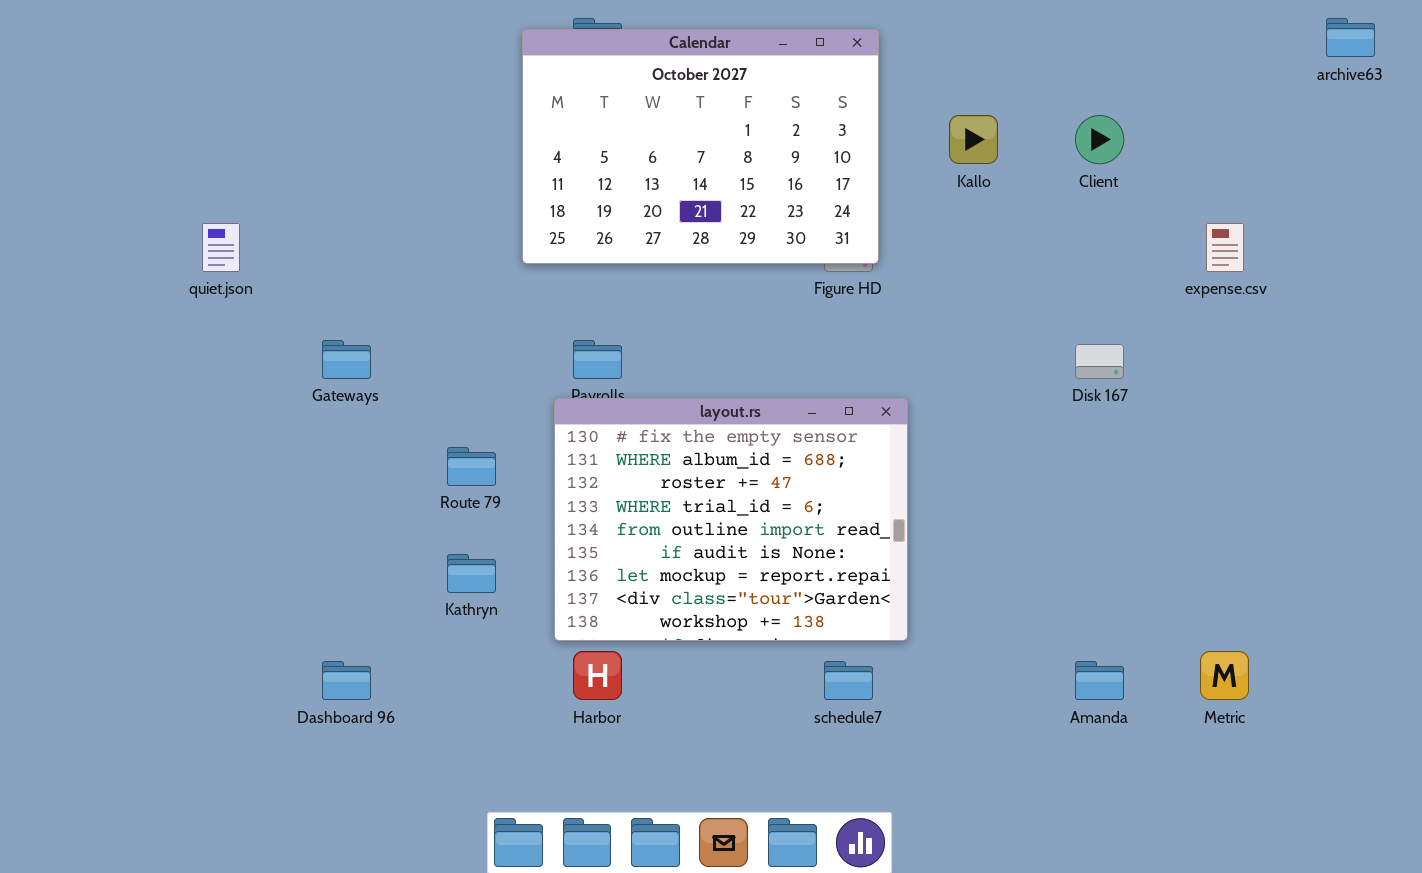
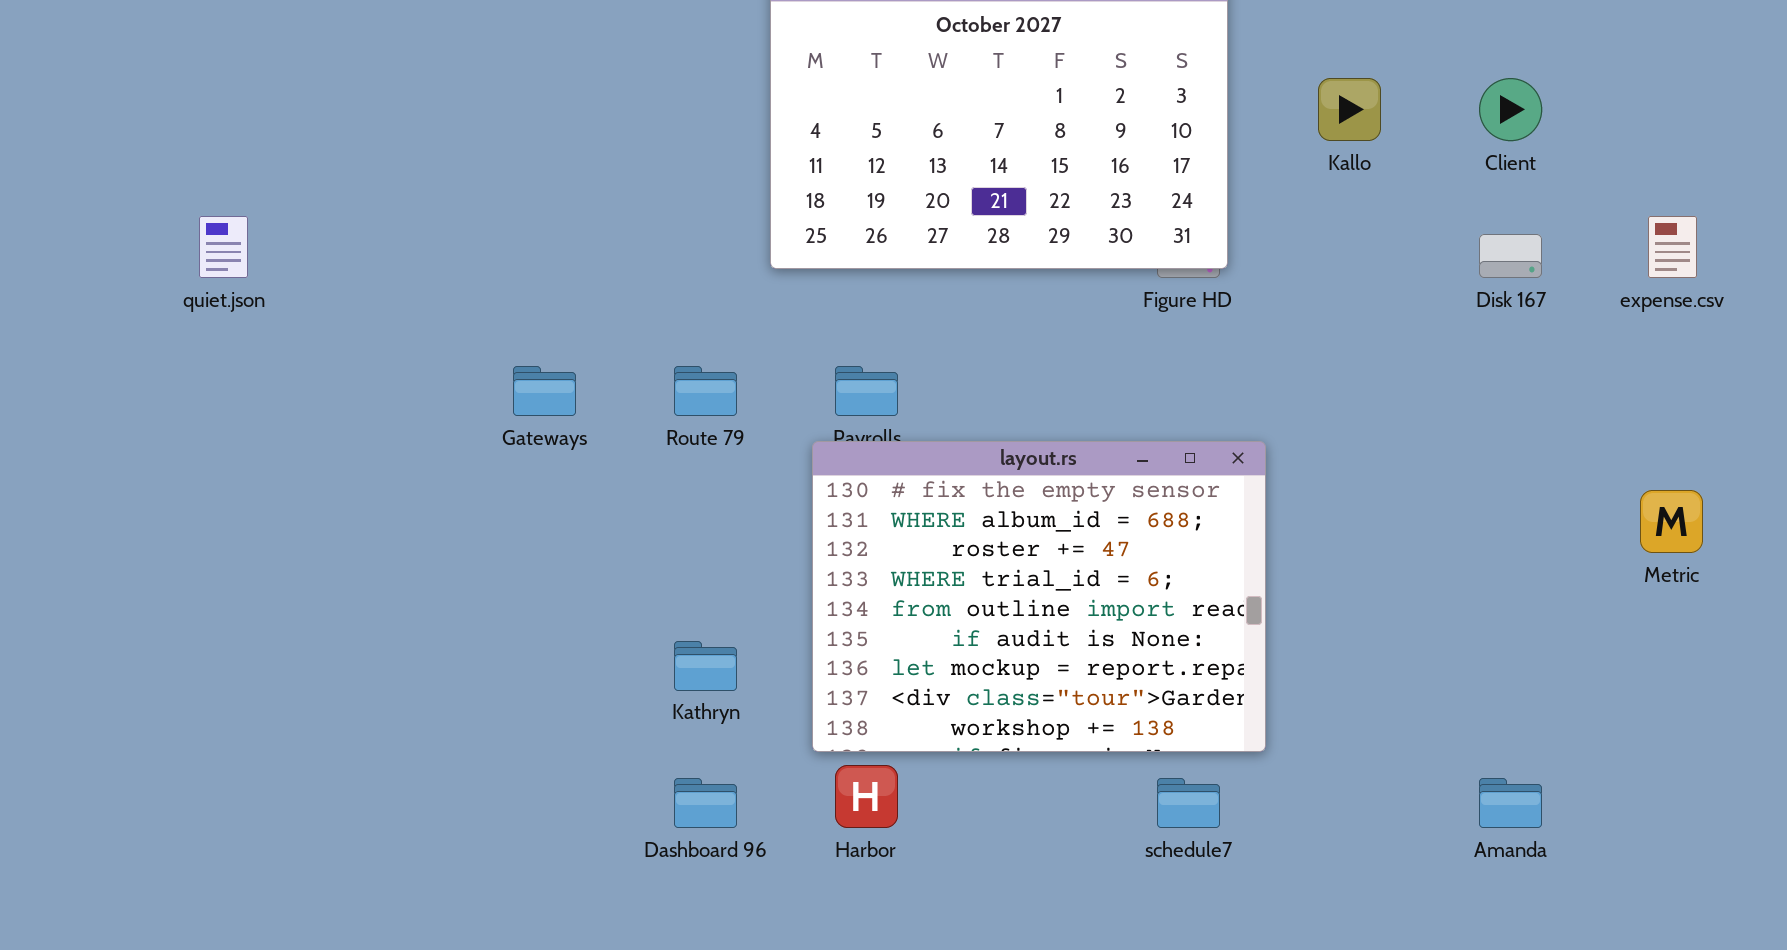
quiet.json: [202,223,240,272] -> [199,216,248,278], moved
Disk 167: [1075,344,1124,379] -> [1479,234,1542,278], moved
Route 79: [447,447,496,486] -> [674,366,737,416], moved
Metric: [1200,651,1249,700] -> [1640,490,1703,553], moved
Dashboard 96: [322,661,371,700] -> [674,778,737,828], moved

